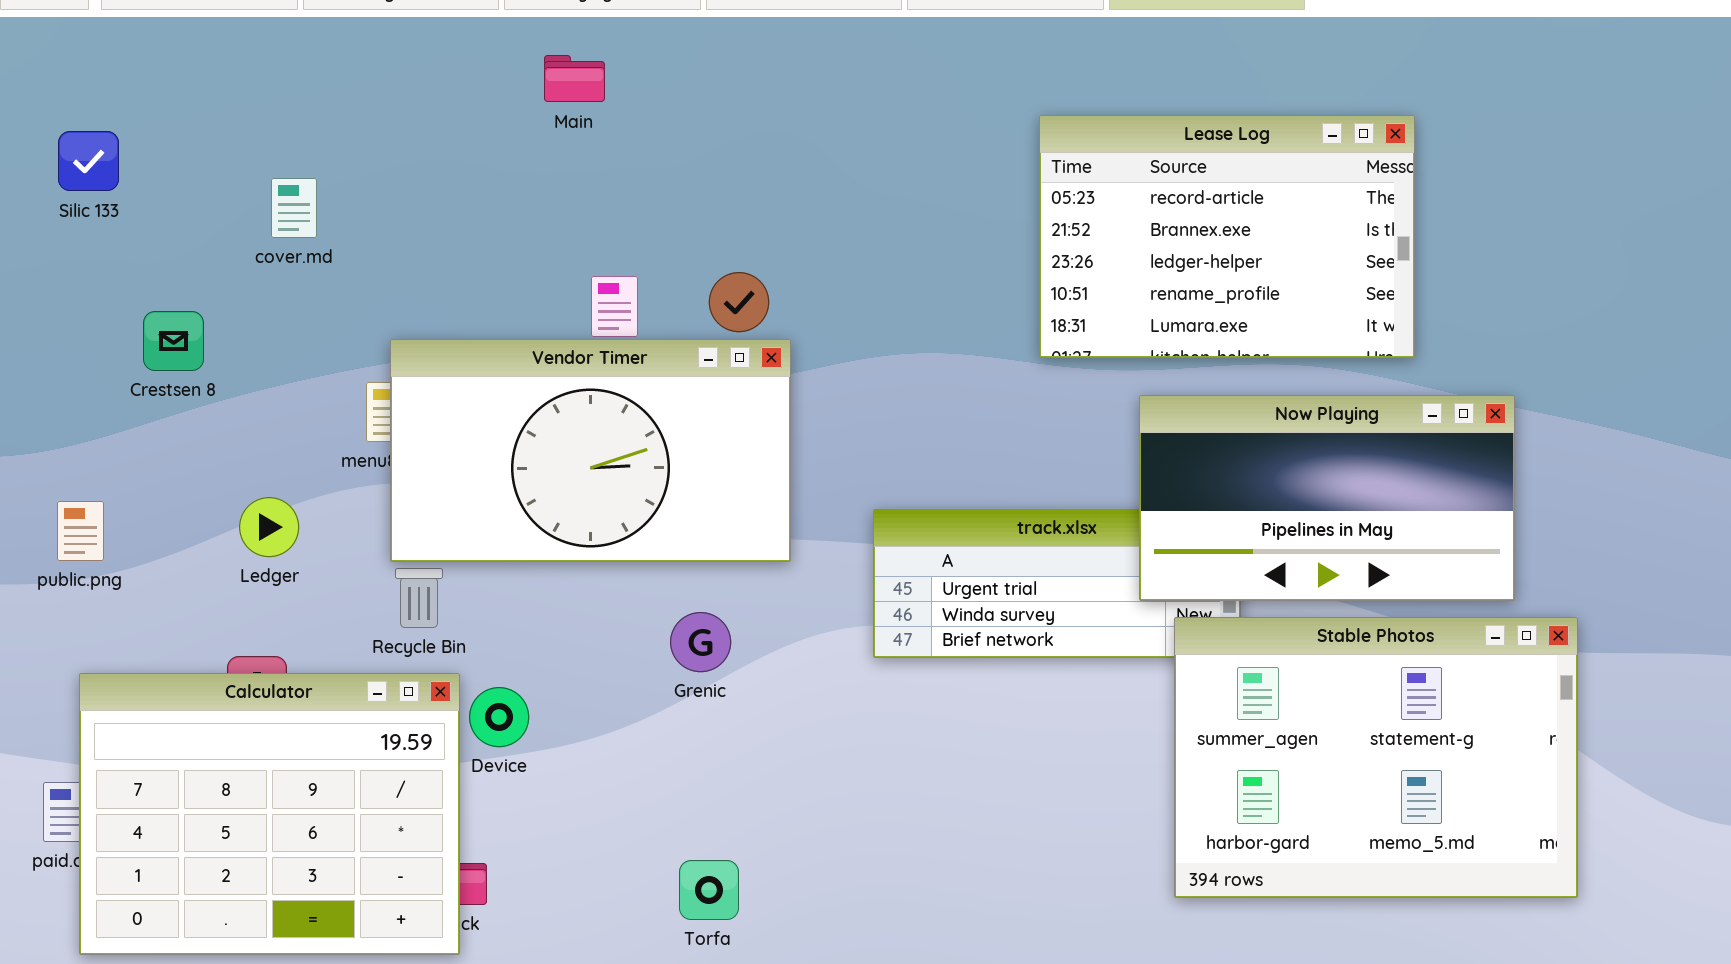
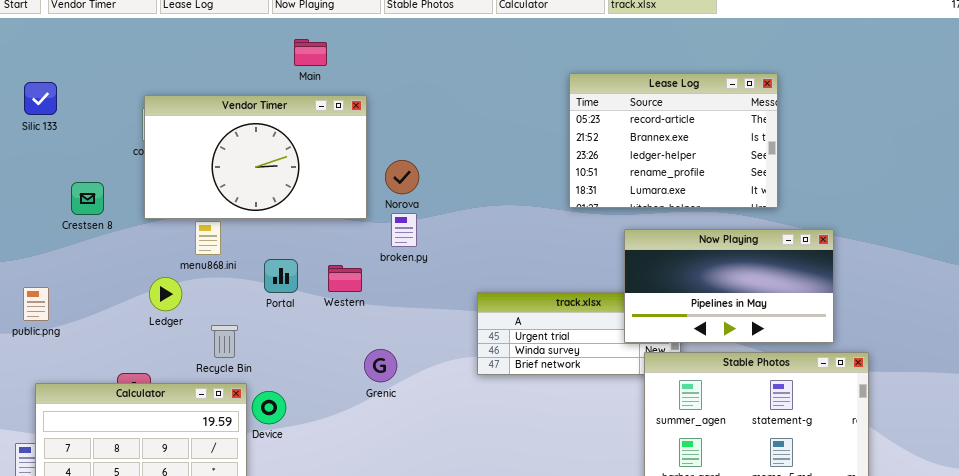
Vendor Timer: [390,339,791,562] -> [144,95,367,219], moved
Ledger: [239,497,299,557] -> [149,277,182,311], moved

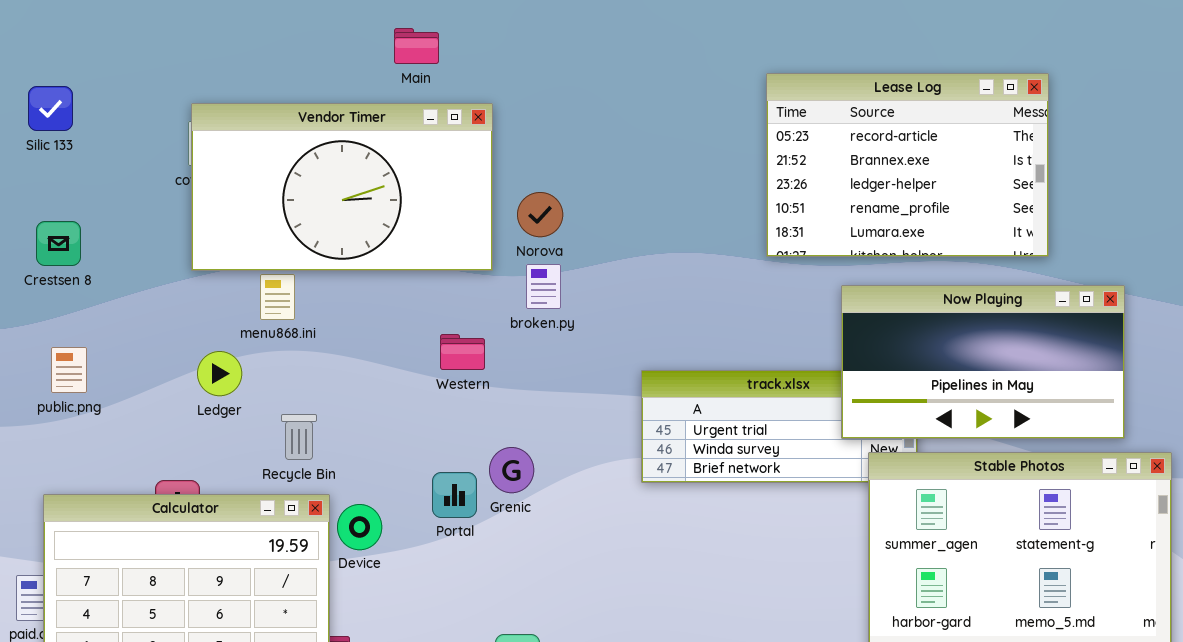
Crestsen 8: [71,182,104,215] -> [36,221,81,266], moved
Portal: [264,259,298,293] -> [432,472,477,518], moved
public.png: [23,287,49,321] -> [51,347,87,393], moved

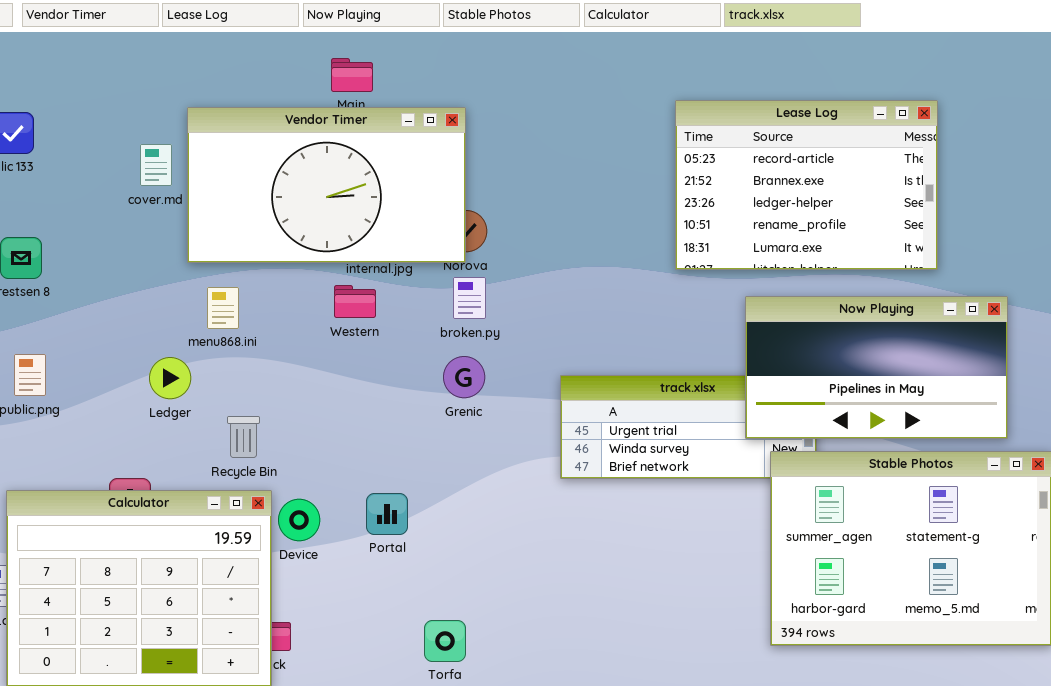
Vendor Timer: [191,103,493,271] -> [187,107,466,263], moved
Western: [440,334,485,370] -> [334,285,376,318], moved
Grenic: [489,447,534,493] -> [443,356,485,398], moved
Portal: [432,472,477,518] -> [366,493,408,535], moved

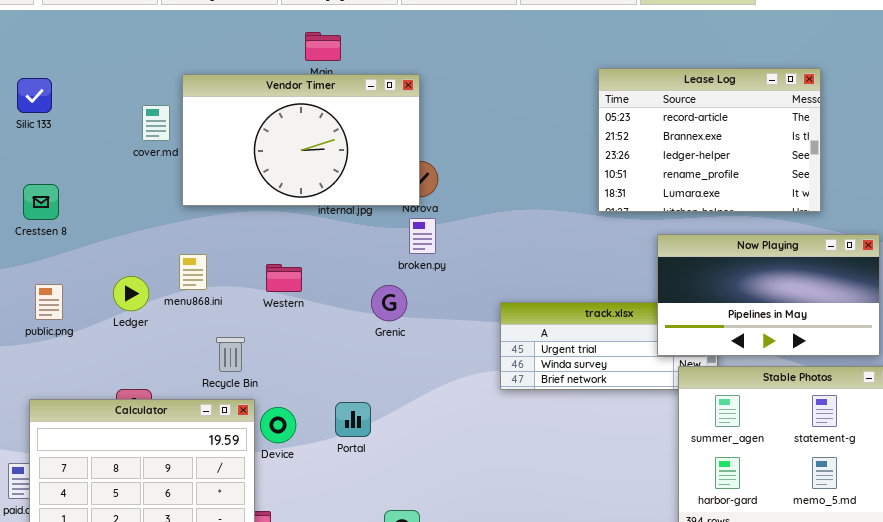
Western: [334,285,376,318] -> [266,264,302,292], moved
menu868.ini: [207,287,239,329] -> [179,254,207,290], moved
Grenic: [443,356,485,398] -> [371,285,407,321], moved
Ledger: [149,357,191,399] -> [113,276,149,311], moved

